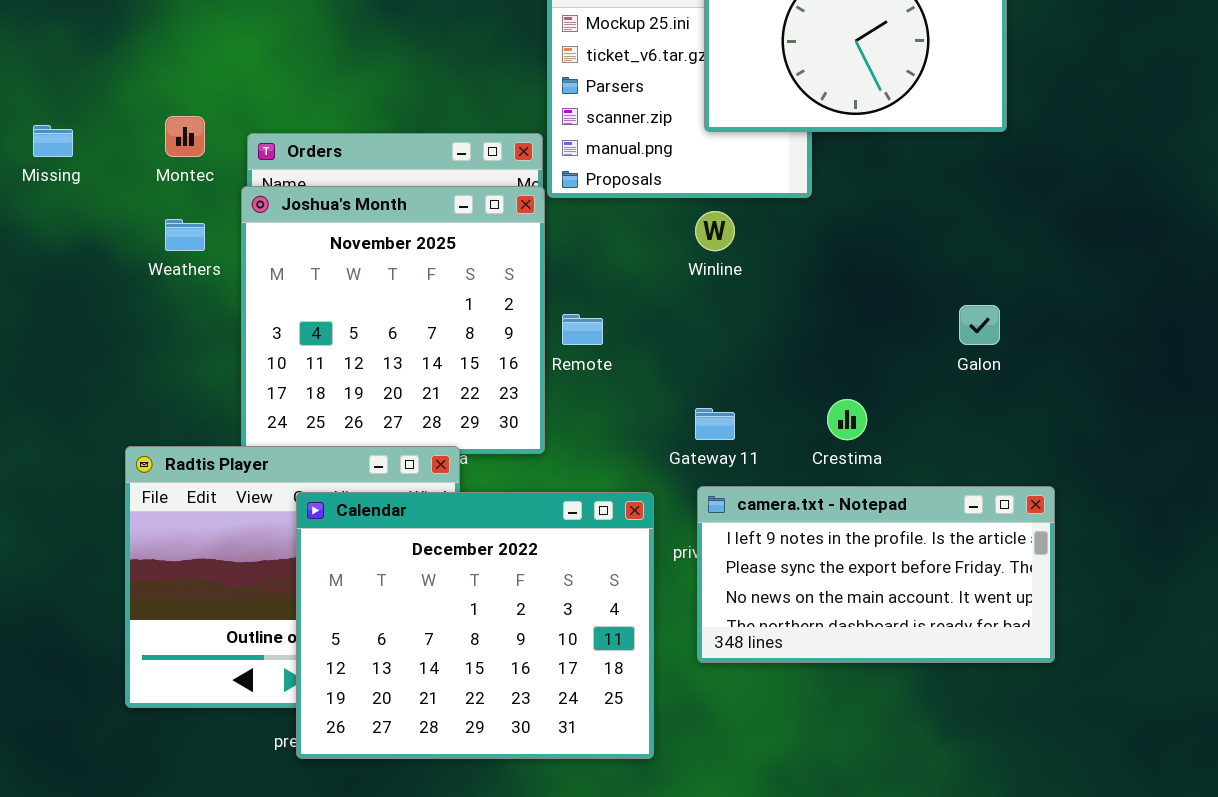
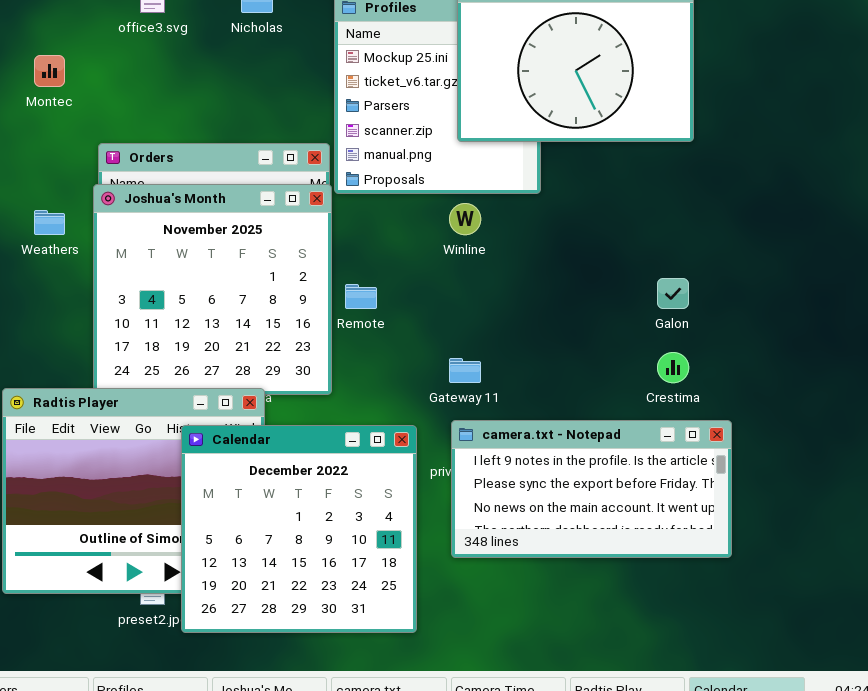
Montec: [165,116,205,157] -> [34,55,65,87], moved
Crestima: [827,399,867,440] -> [657,352,689,383], moved
Calendar: [296,492,654,759] -> [181,425,417,633], resized

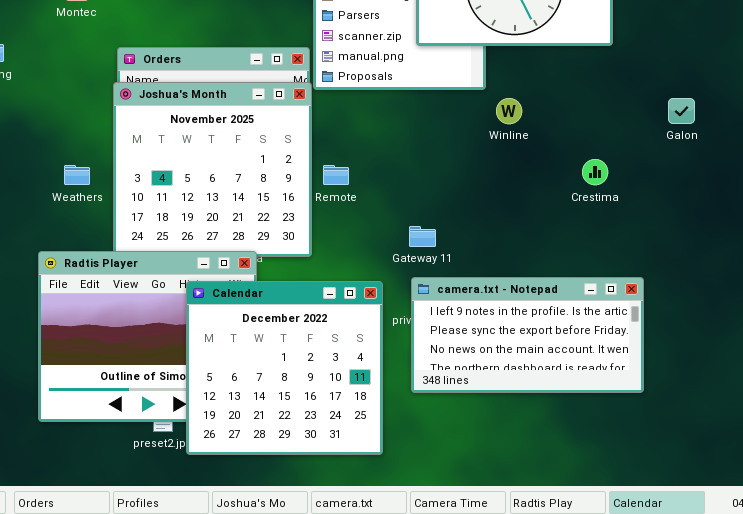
Winline: [449,203,481,235] -> [496,98,522,124], moved
Weathers: [34,210,65,235] -> [64,165,90,185], moved
Galon: [657,278,689,309] -> [668,98,695,124], moved
Crestima: [657,352,689,383] -> [582,159,608,185], moved

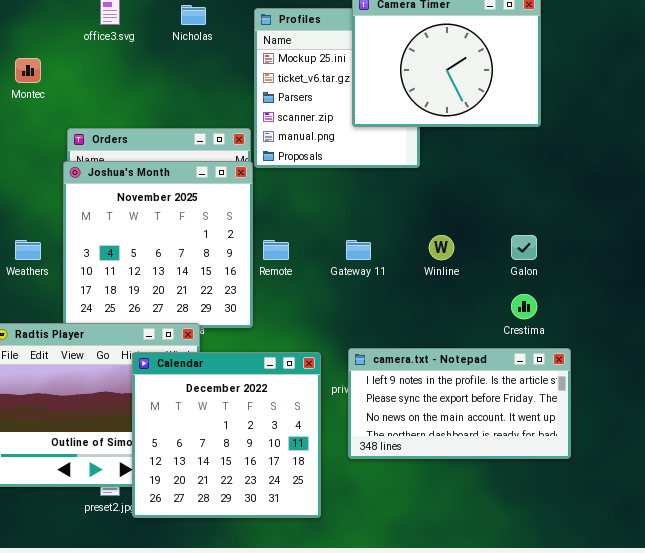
Winline: [496,98,522,124] -> [429,235,454,260], moved
Galon: [668,98,695,124] -> [511,235,537,260], moved
Crestima: [582,159,608,185] -> [511,294,537,319], moved
Gateway 11: [409,226,436,247] -> [346,240,371,260], moved

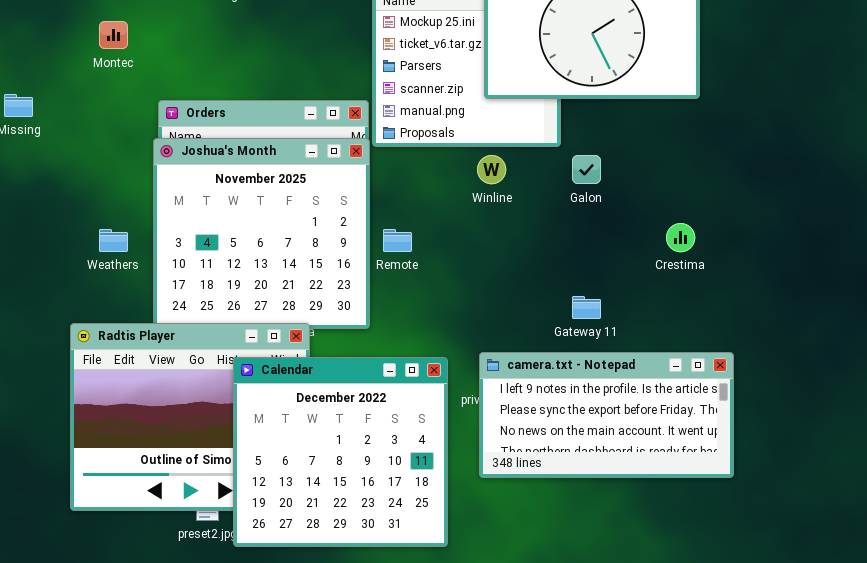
Winline: [429,235,454,260] -> [477,155,506,184], moved
Galon: [511,235,537,260] -> [572,155,601,184], moved
Gateway 11: [346,240,371,260] -> [572,296,601,319], moved
Crestima: [511,294,537,319] -> [666,223,695,252], moved

